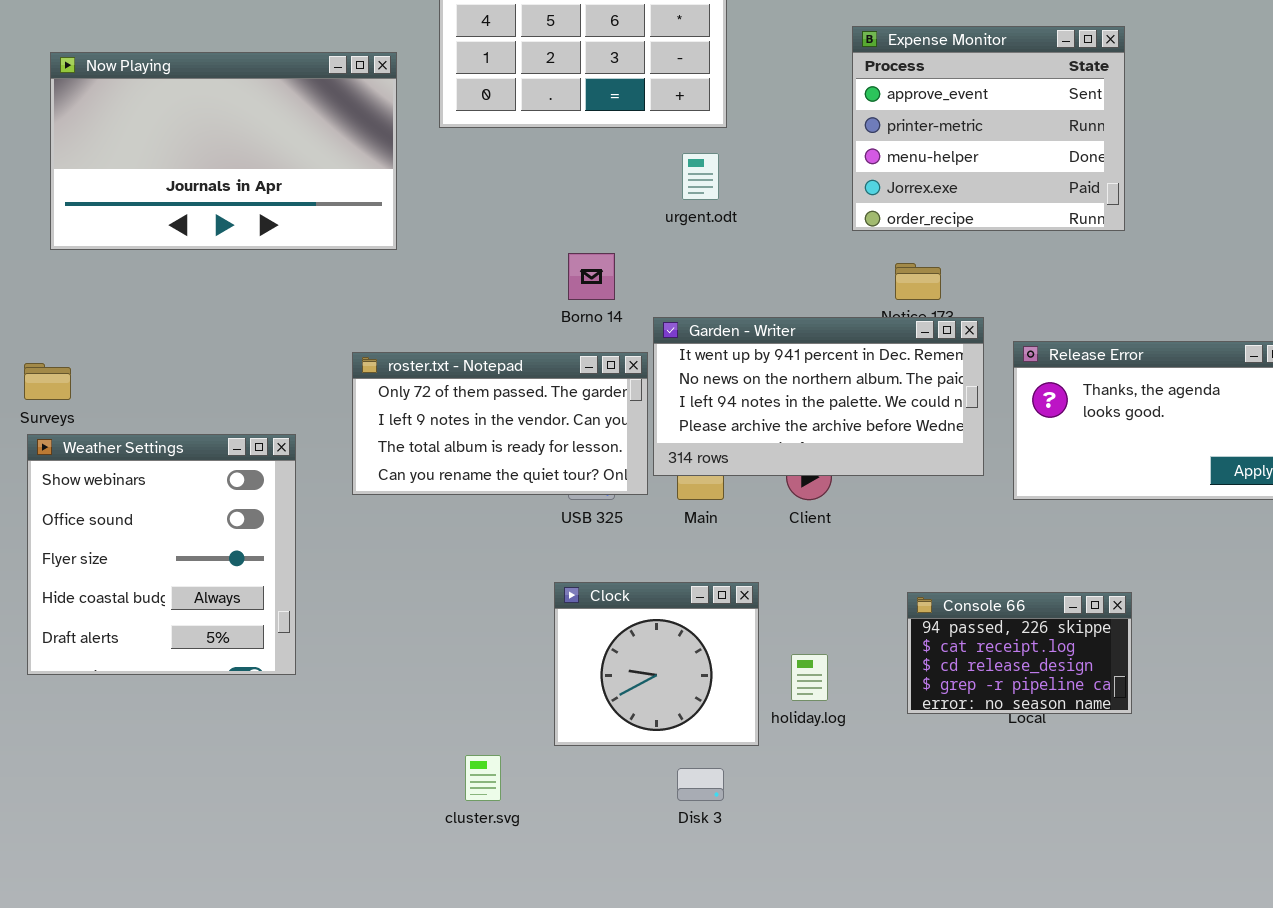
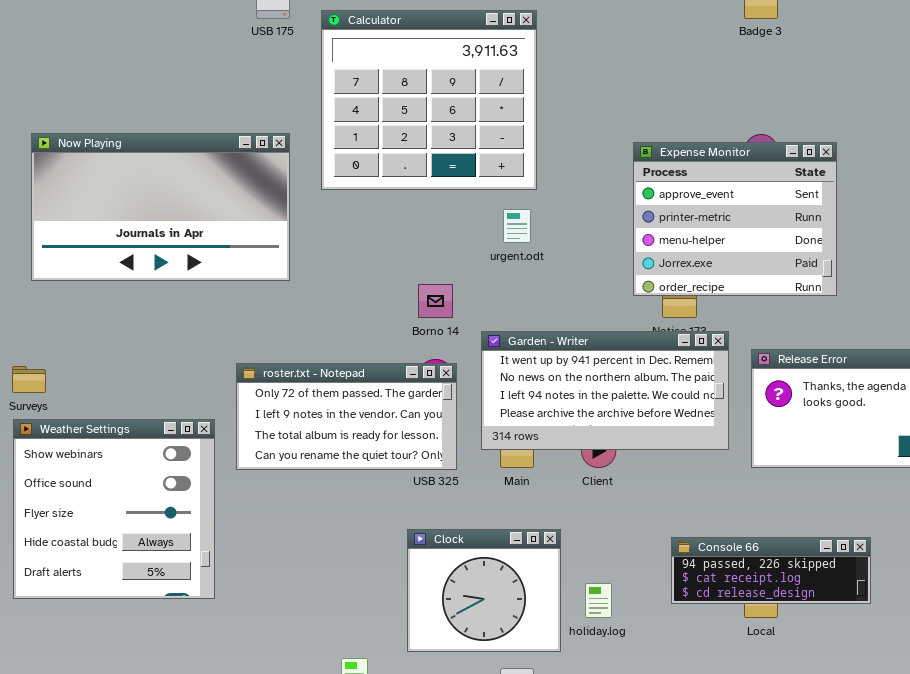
Expense Monitor: [852,26,1125,231] -> [633,142,837,296], moved
roster.txt - Notepad: [352,352,648,495] -> [236,363,457,470], moved
Console 66: [907,592,1132,714] -> [671,537,871,604], resized

